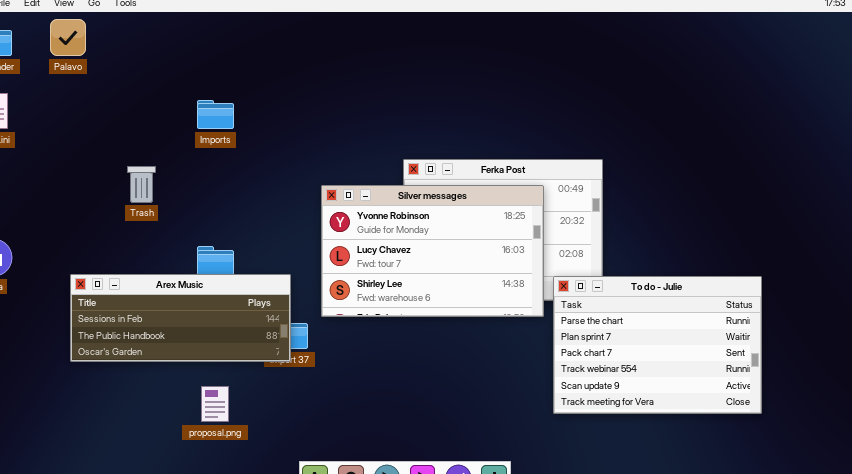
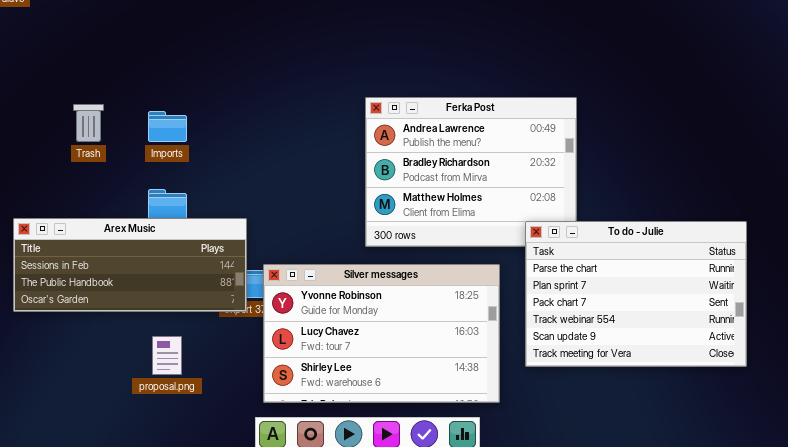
Imports: [197,100,234,129] -> [148,111,187,142], moved
Silver messages: [321,185,544,317] -> [263,264,500,403], moved

